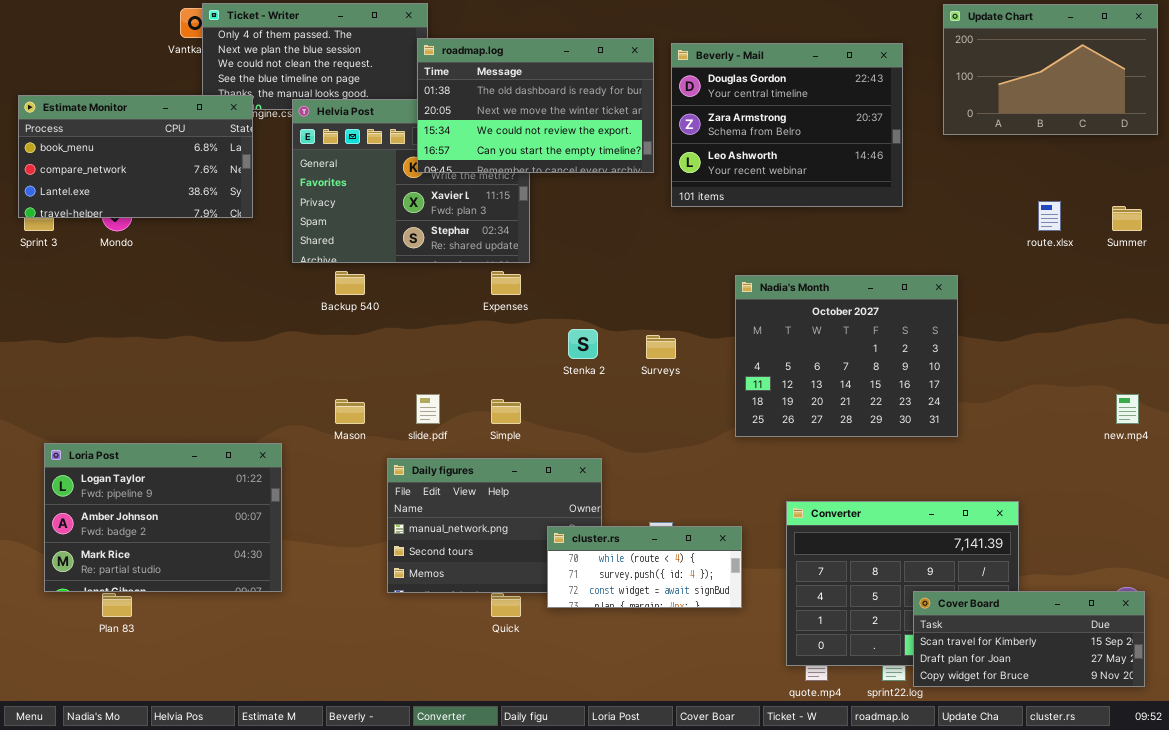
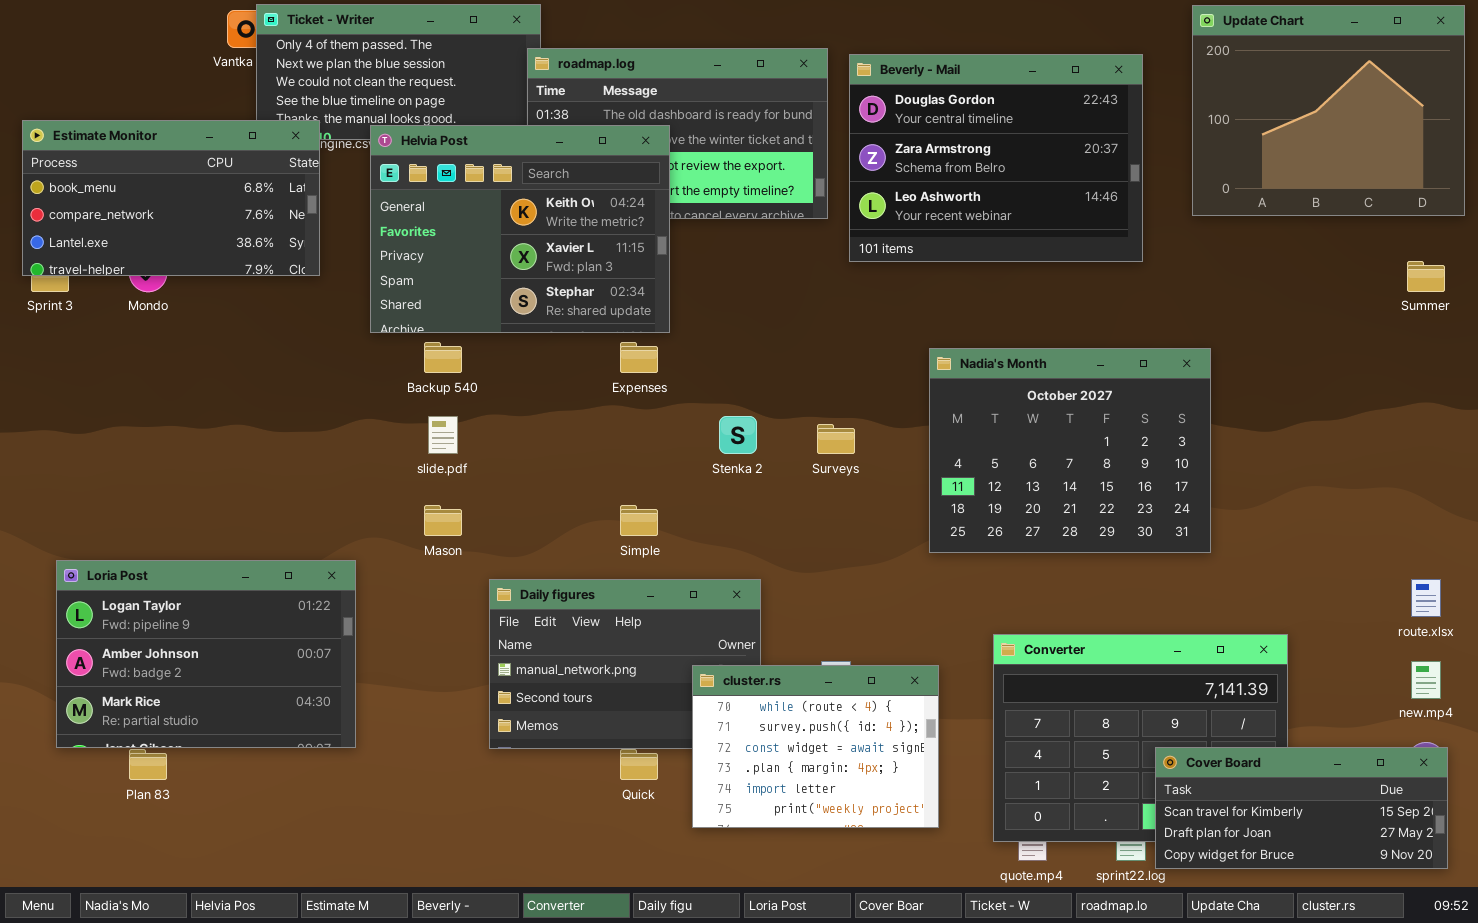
Update Chart: [943,4,1158,135] -> [1192,5,1465,216], resized
Helvia Post: [292,99,530,263] -> [370,125,670,333], raised
route.xlsx: [1038,201,1061,231] -> [1411,579,1441,617], moved
slide.pdf: [416,394,440,424] -> [428,416,458,454], moved
new.mp4: [1116,394,1139,424] -> [1411,661,1441,699], moved
cluster.rs: [547,526,742,608] -> [692,665,939,828], resized

